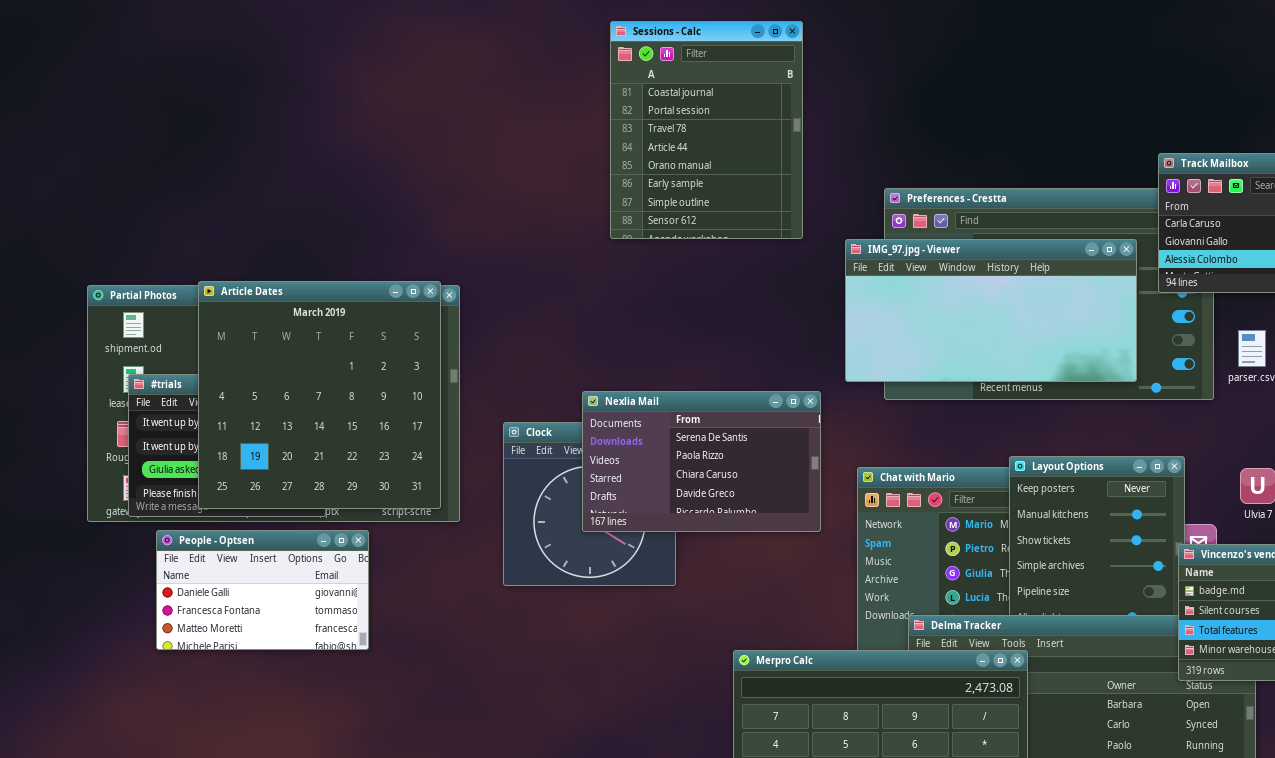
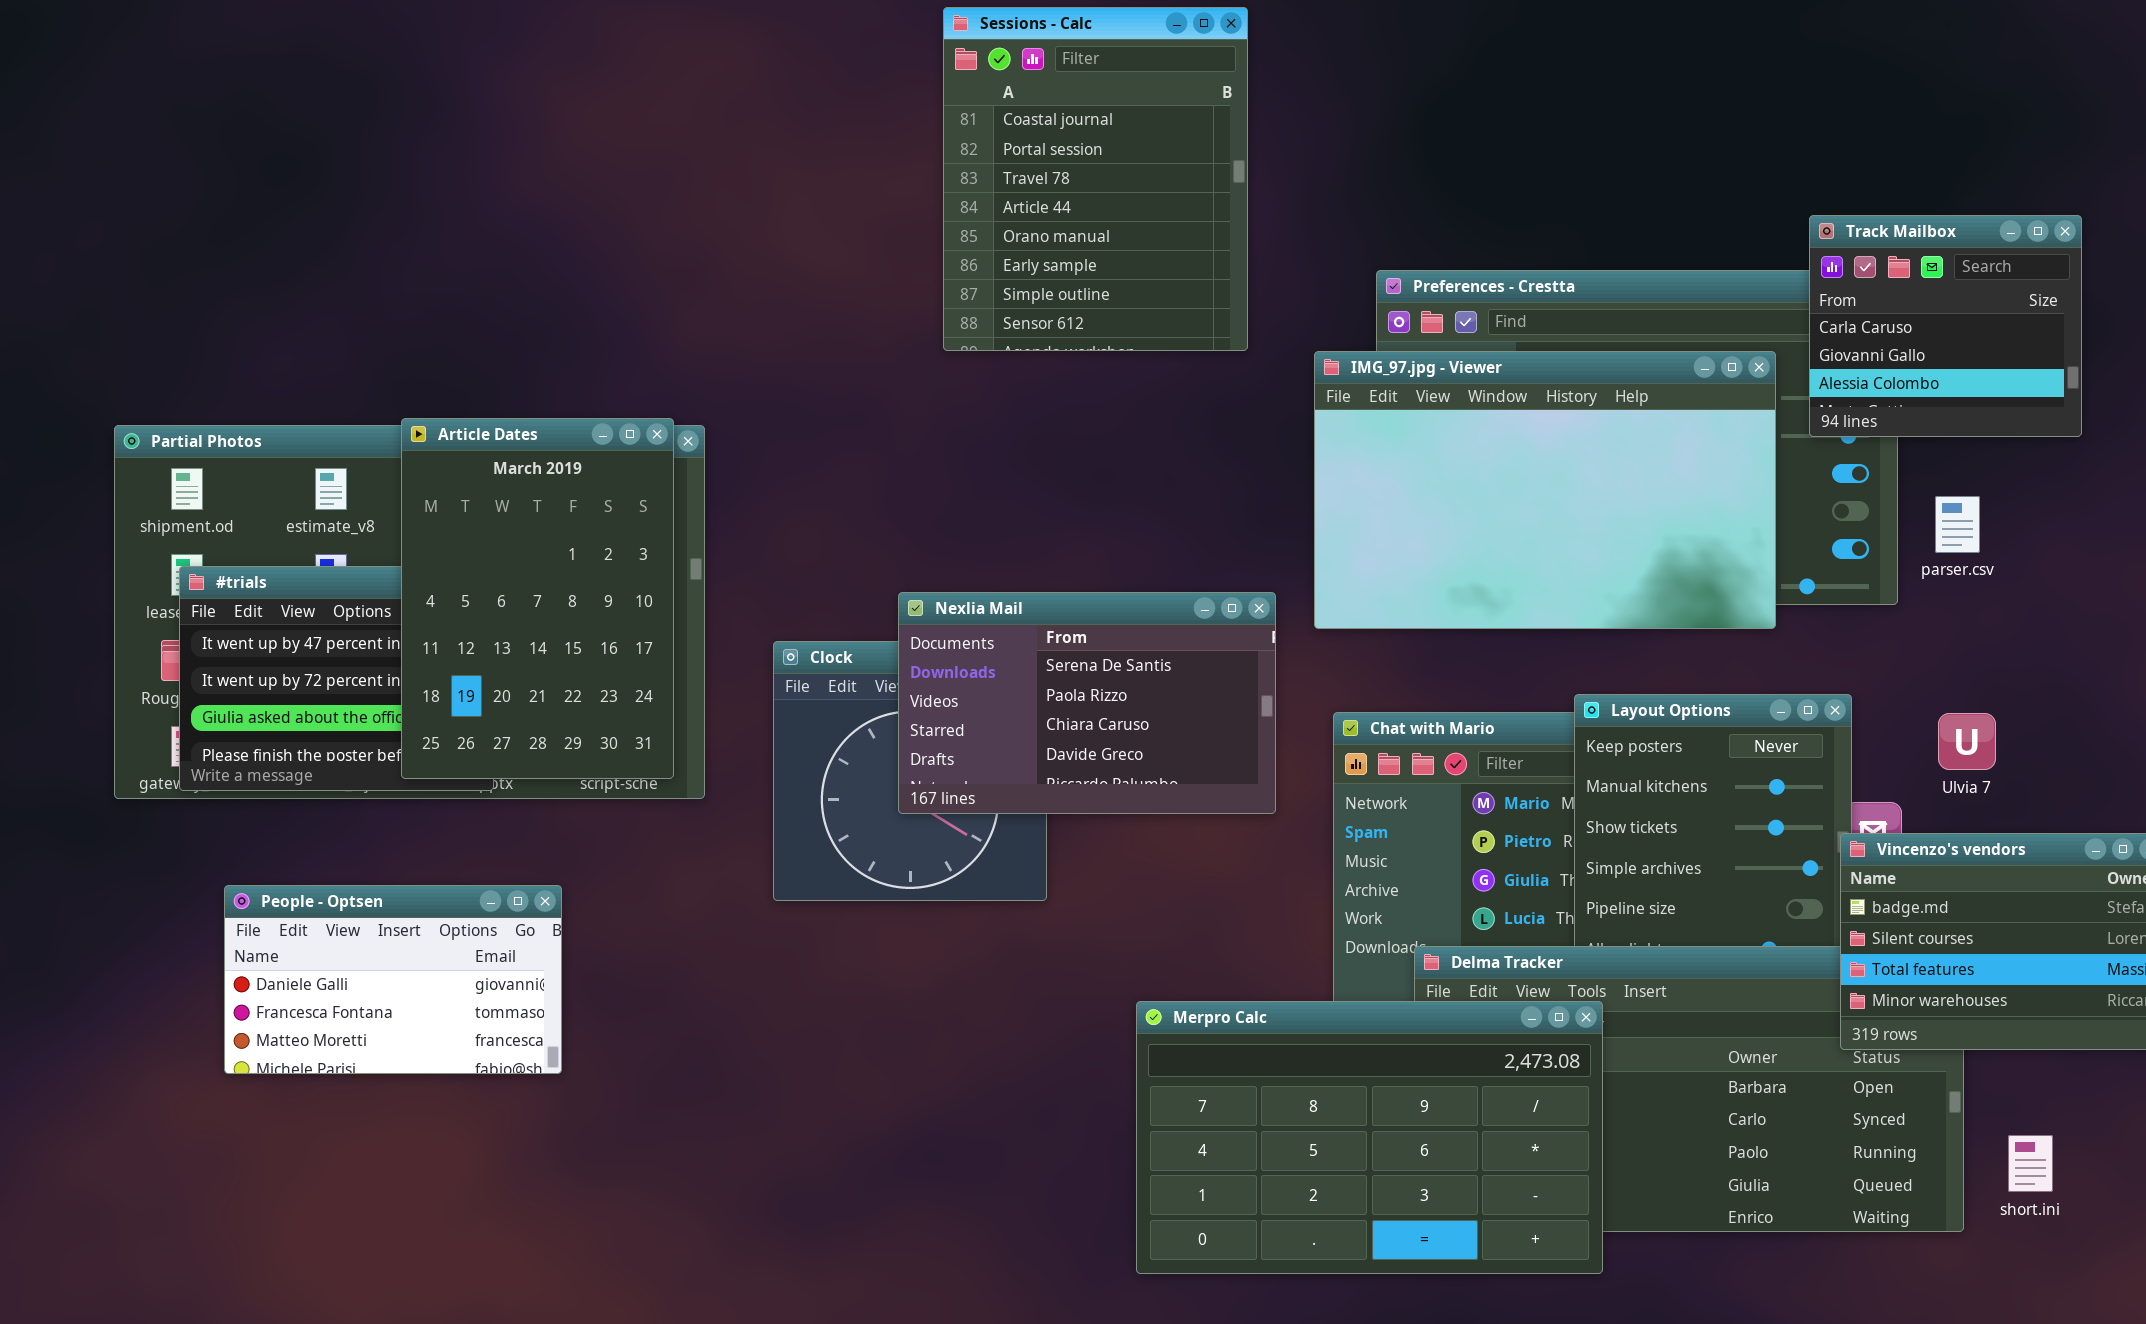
IMG_97.jpg - Viewer: [845,239,1137,382] -> [1314,351,1776,629], resized
Article Dates: [198,281,441,509] -> [401,418,674,779], resized
People - Optsen: [156,530,369,650] -> [224,885,562,1074], moved

